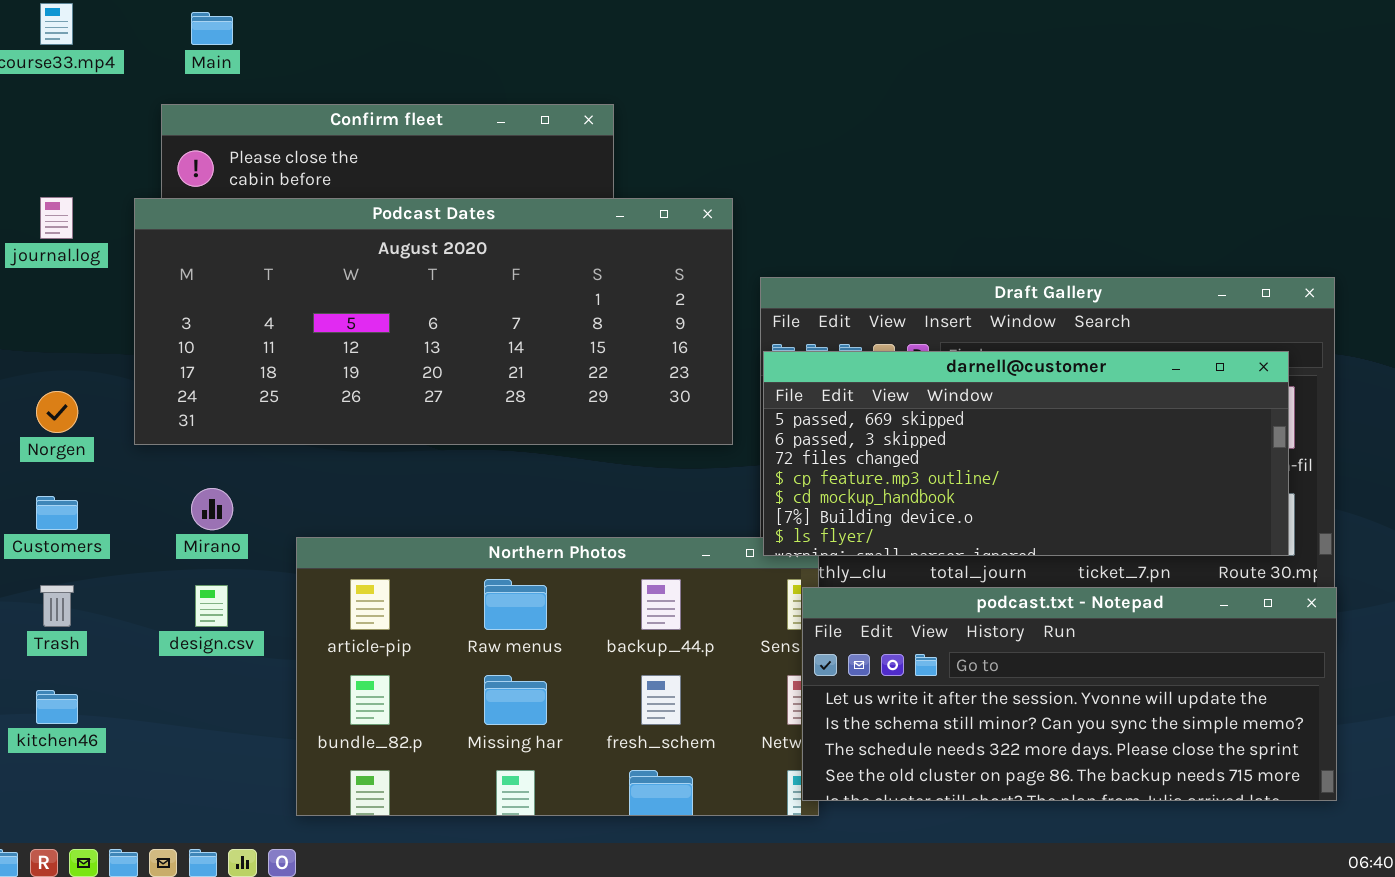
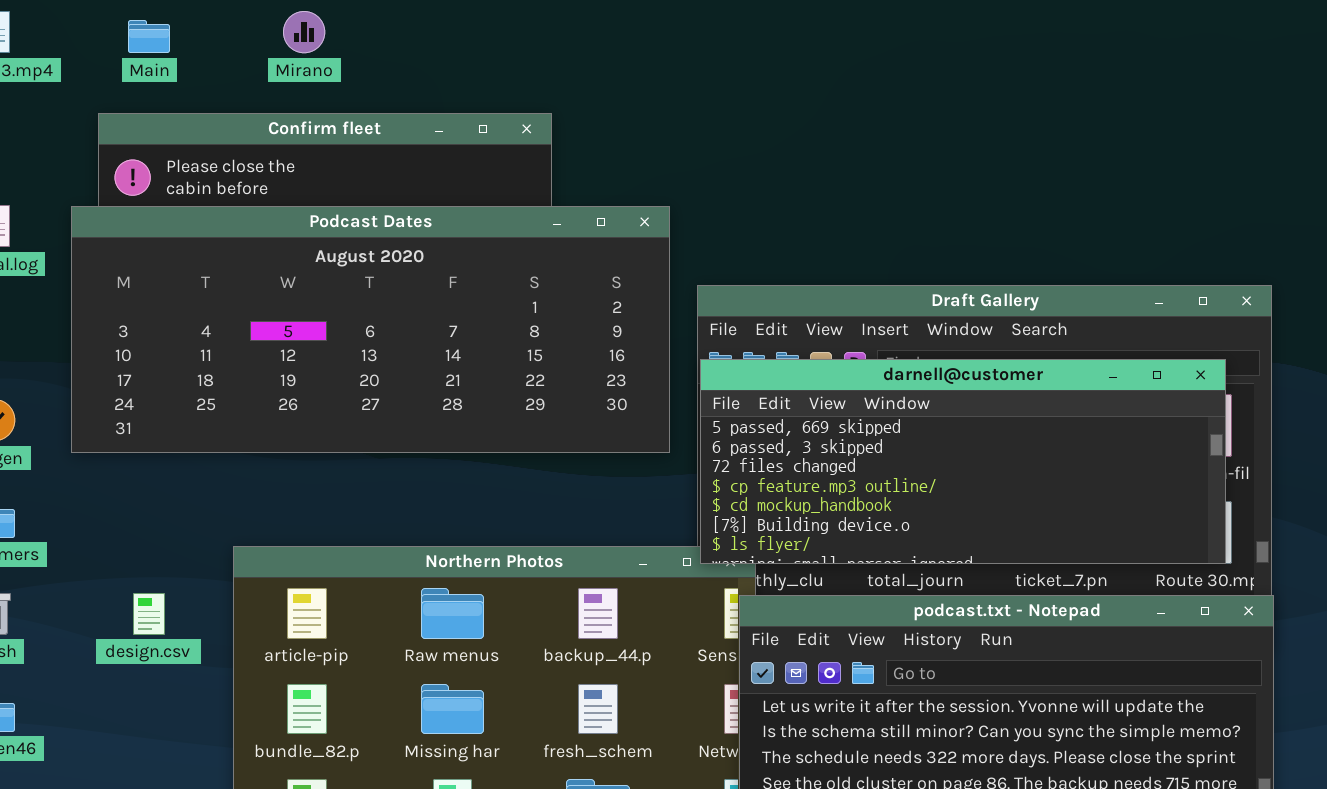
Mirano: [191,488,233,530] -> [283,11,325,53], moved

